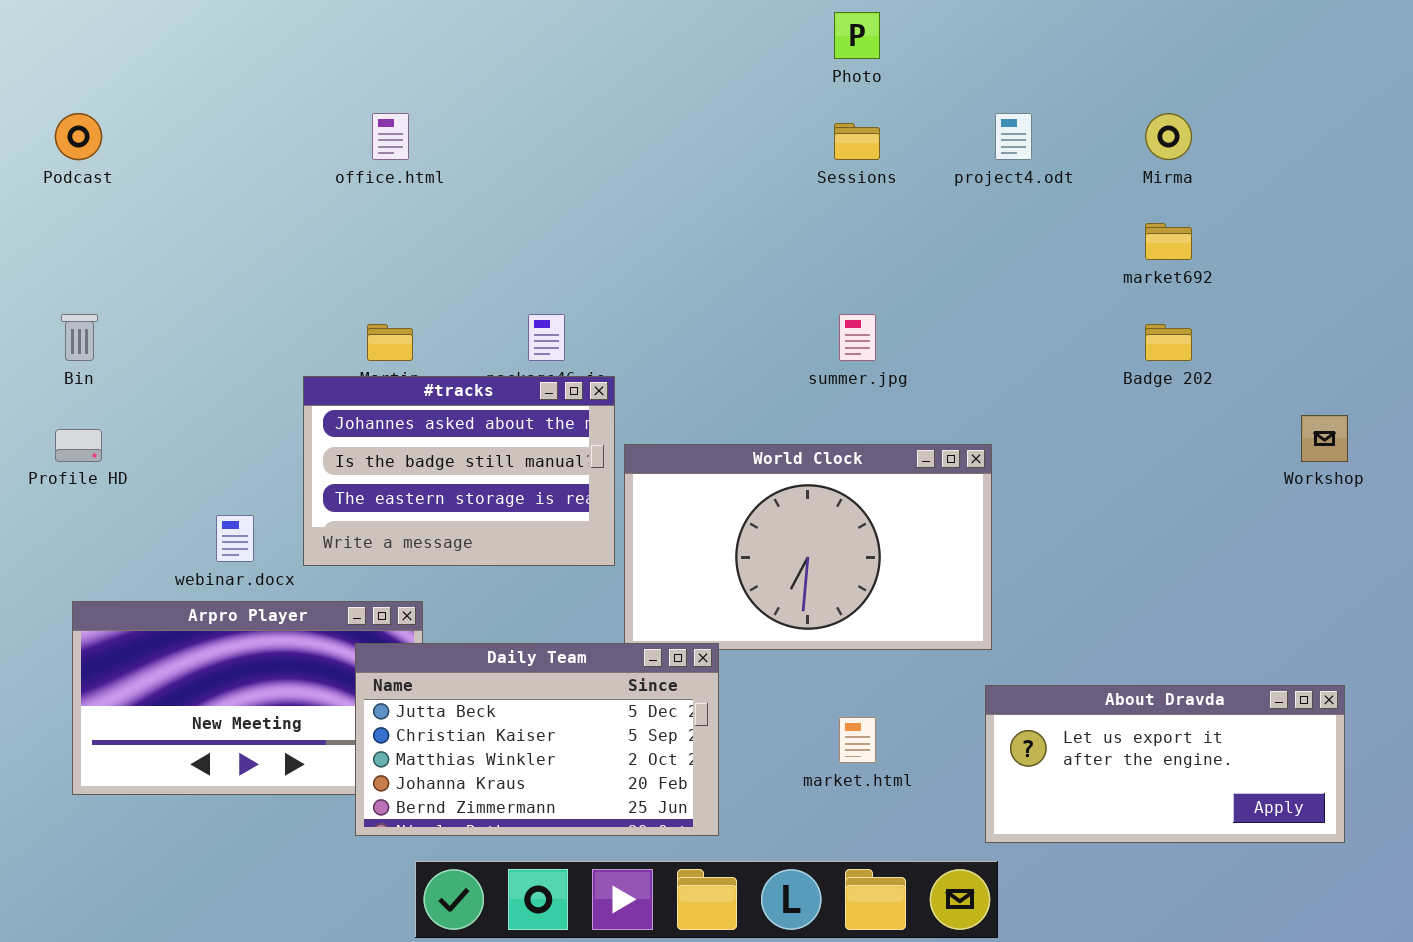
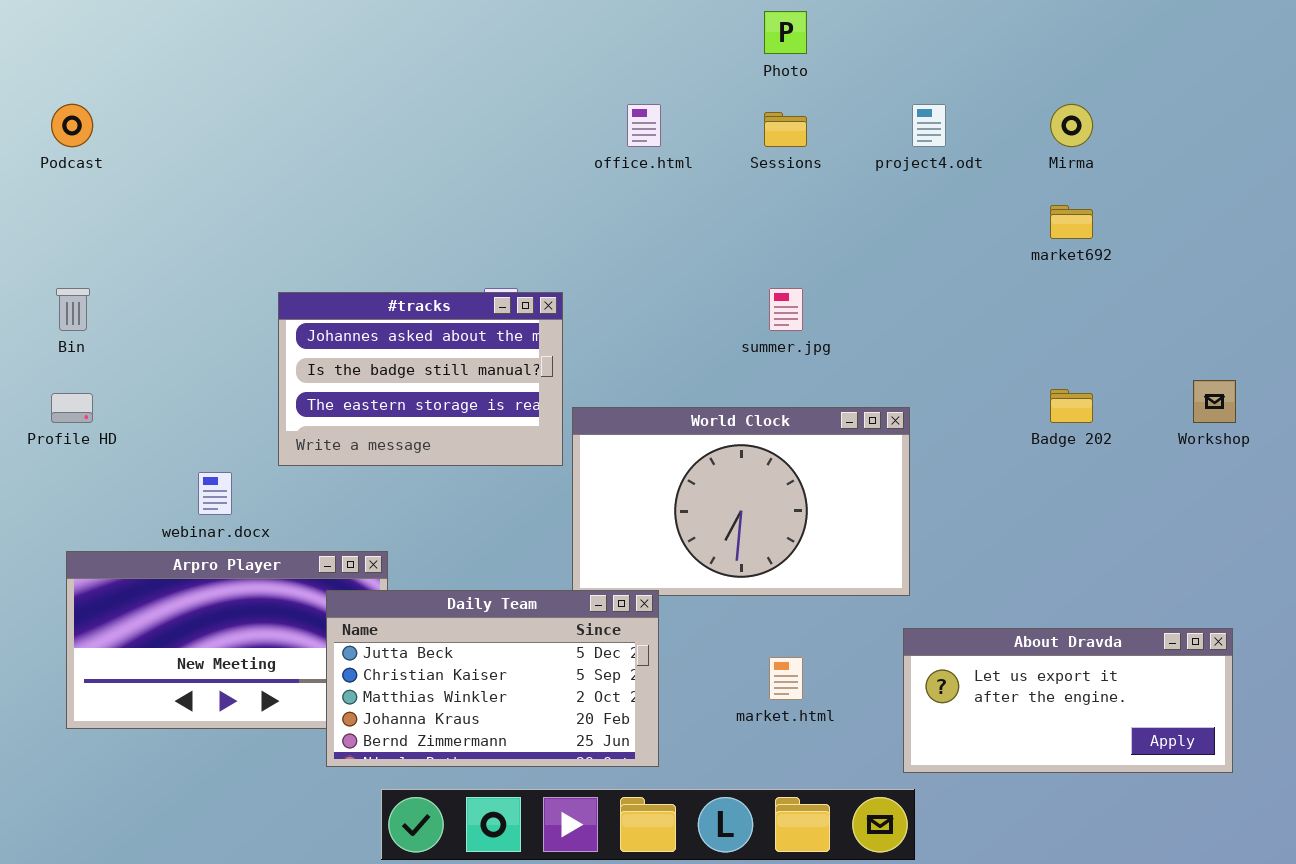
office.html: [372,113,409,160] -> [627,104,661,147], moved
Badge 202: [1145,324,1192,361] -> [1050,389,1093,423], moved
#tracks: [303,376,615,566] -> [278,292,563,466], moved

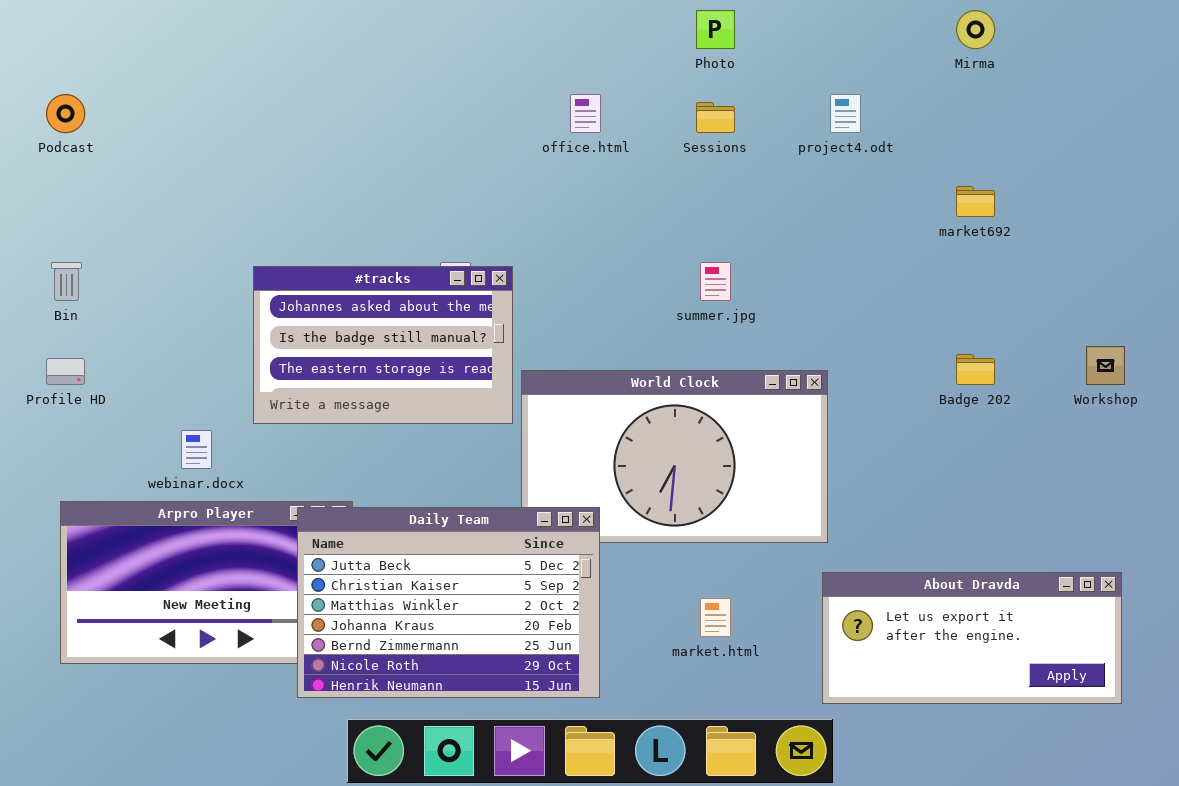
Mirma: [1050,104,1093,147] -> [956,10,995,49], moved
Daily Team: [326,590,659,767] -> [297,507,600,698], resized

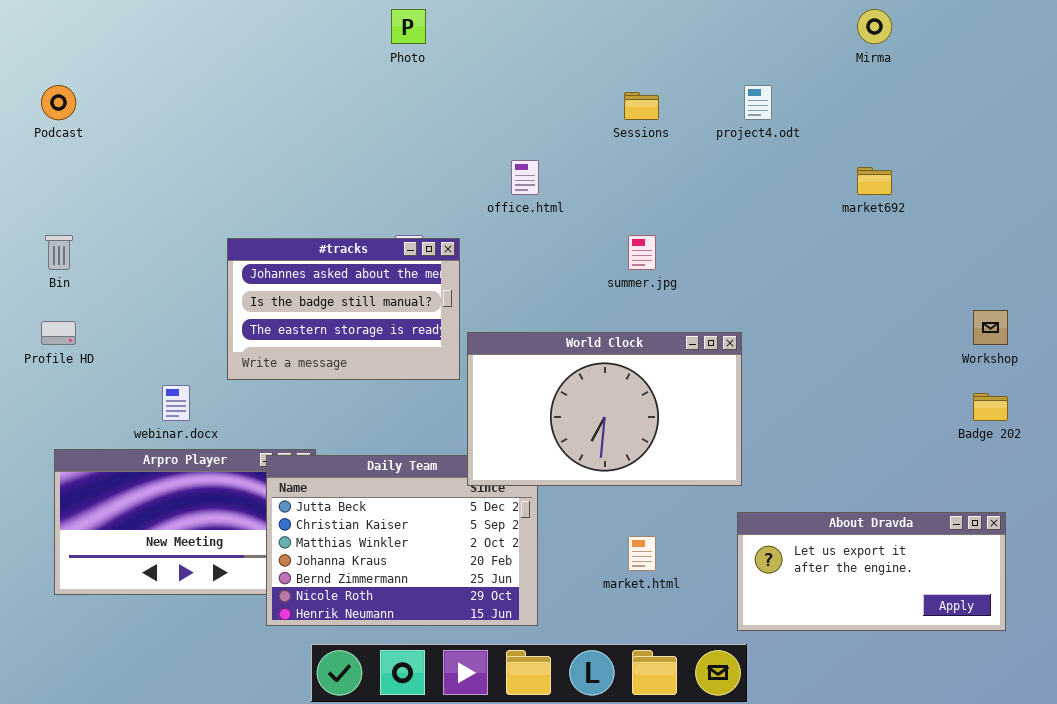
Photo: [696,10,735,49] -> [391,9,426,44], moved
office.html: [570,94,601,133] -> [511,160,539,195], moved
Badge 202: [956,354,995,385] -> [973,393,1008,421], moved
World Clock: [521,370,828,543] -> [467,332,742,486], raised

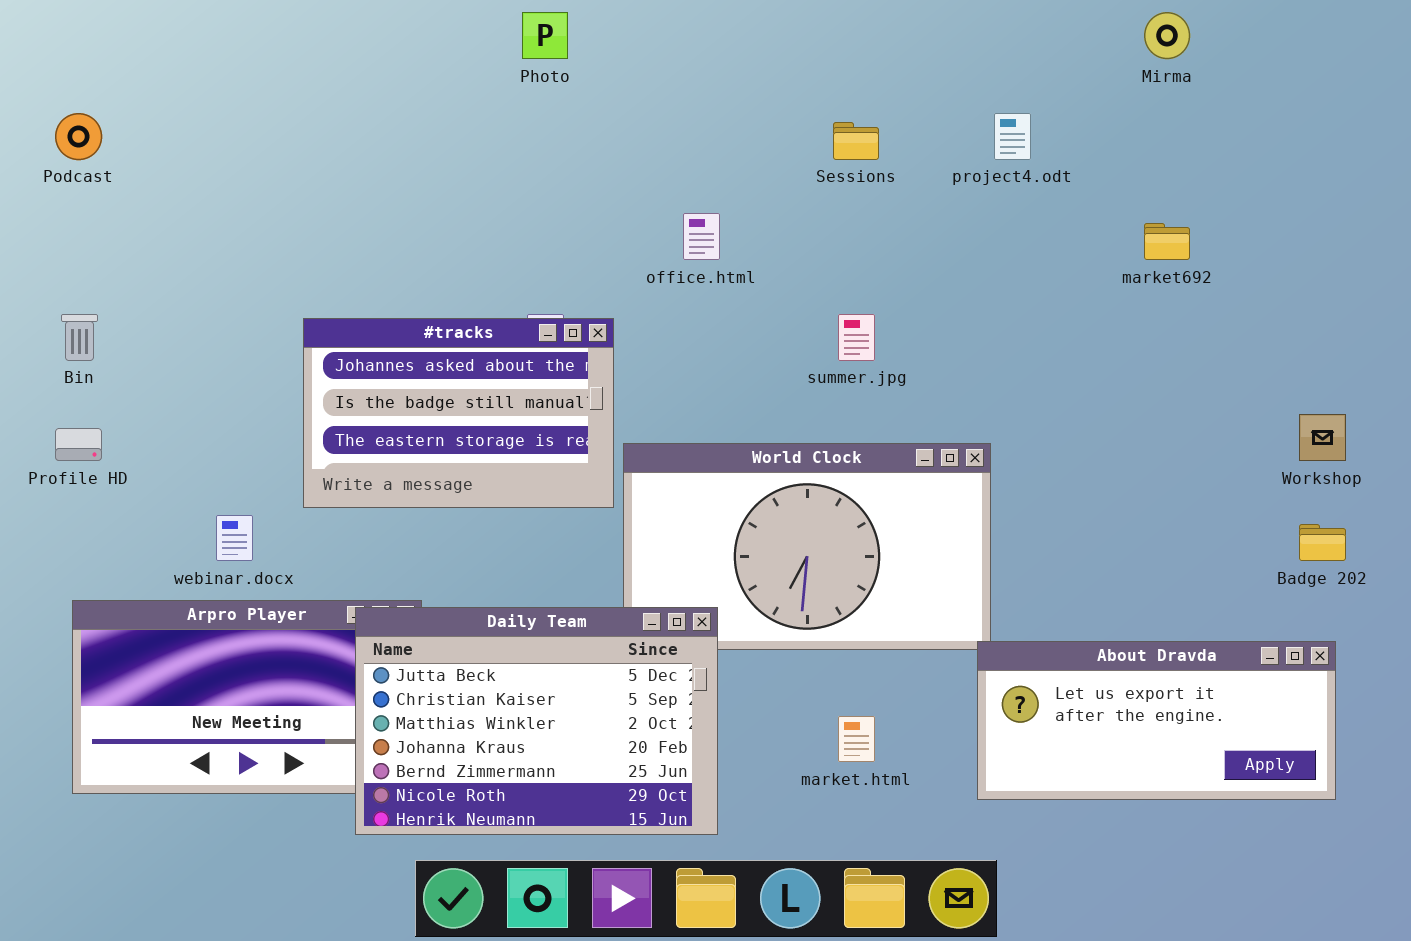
Daily Team: [266,455,538,626] -> [355,607,718,835], raised
About Dravda: [737,512,1006,631] -> [977,641,1336,800], moved

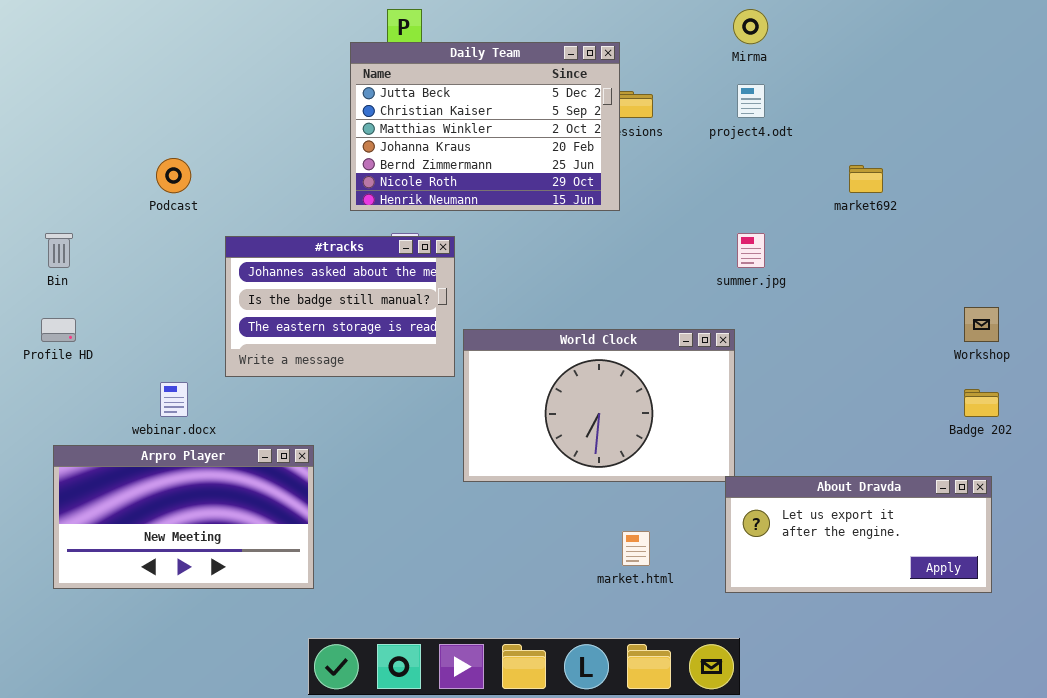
Mirma: [1144,12,1190,59] -> [733,9,768,44], moved
Podcast: [55,113,102,160] -> [156,158,191,193], moved
summer.jpg: [838,314,875,361] -> [737,233,765,268], moved
Daily Team: [355,607,718,835] -> [350,42,620,211], moved

